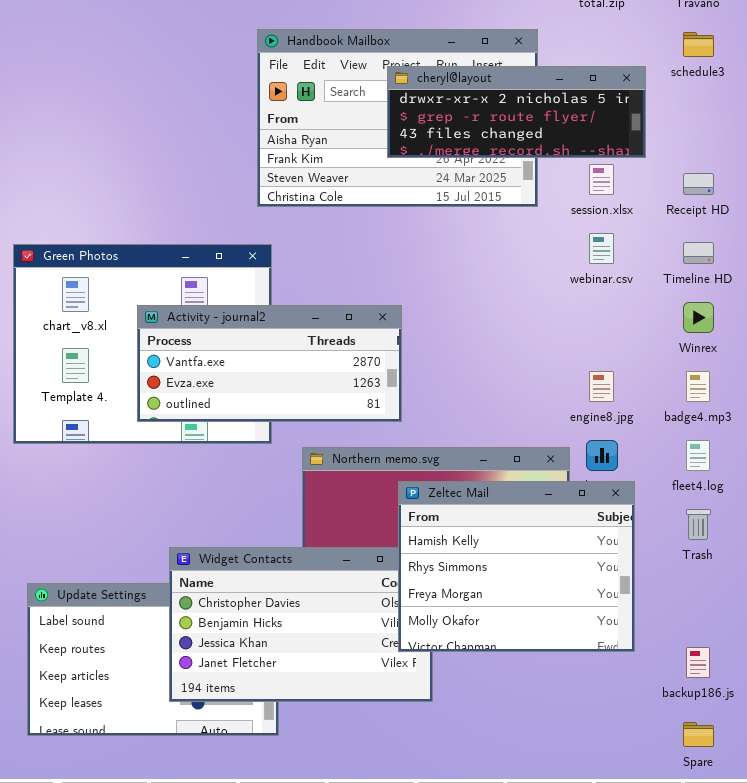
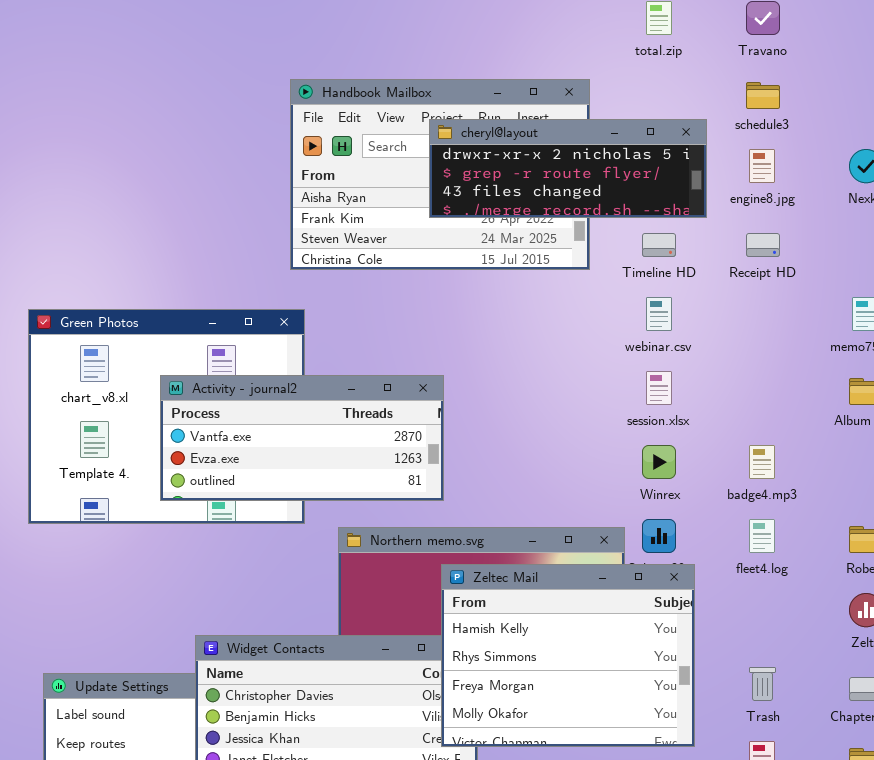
session.xlsx: [589,164,614,195] -> [646,371,672,405], moved
Timeline HD: [683,242,714,264] -> [642,233,676,257], moved
Winrex: [683,302,714,333] -> [642,445,676,479], moved
engine8.jpg: [589,371,614,402] -> [749,149,775,183], moved
Trash: [686,509,711,540] -> [749,667,776,701], moved

